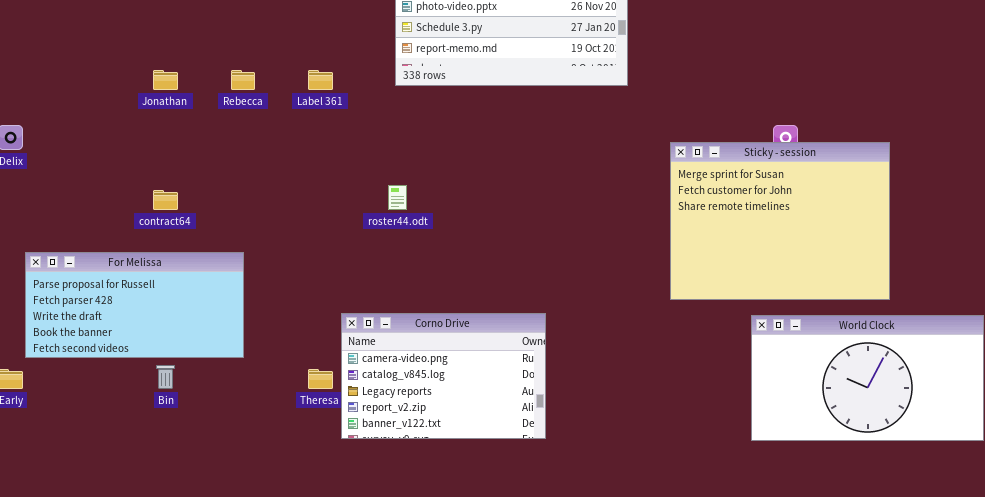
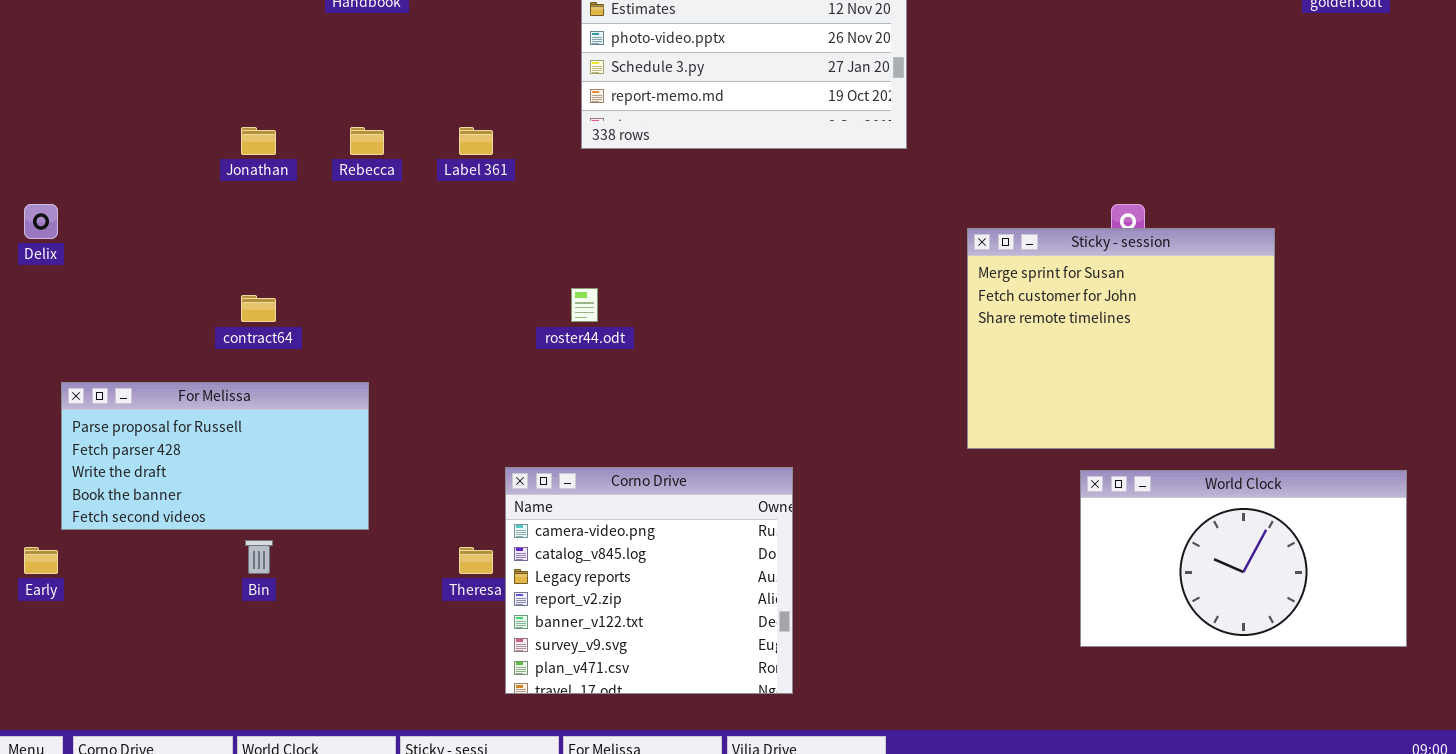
Corno Drive: [341,313,546,439] -> [505,467,793,694], resized

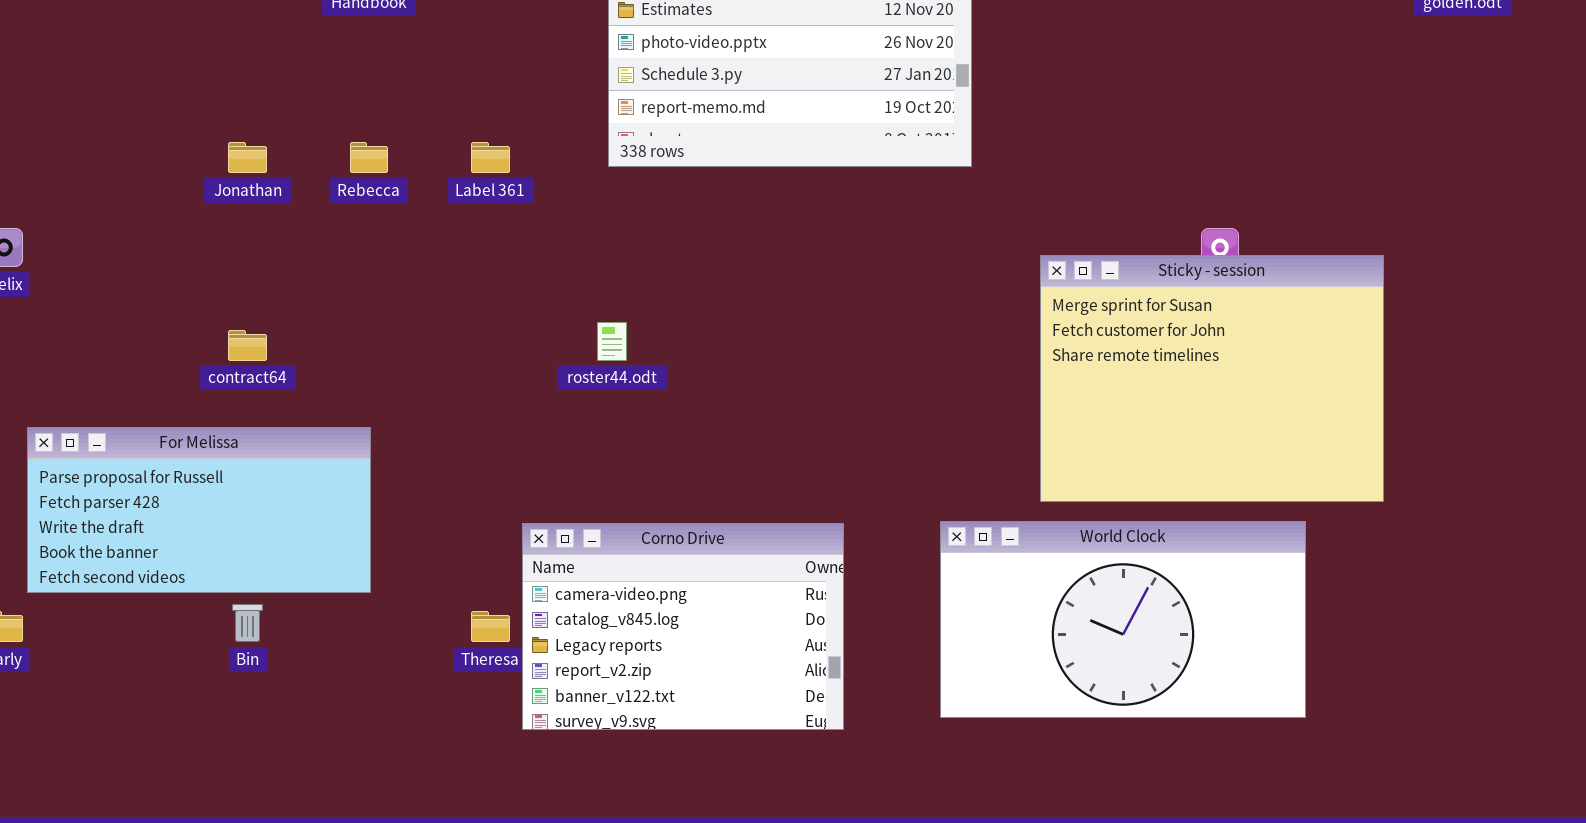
Corno Drive: [505,467,793,694] -> [522,523,844,730], resized
World Clock: [1080,470,1407,647] -> [940,521,1306,718], moved

